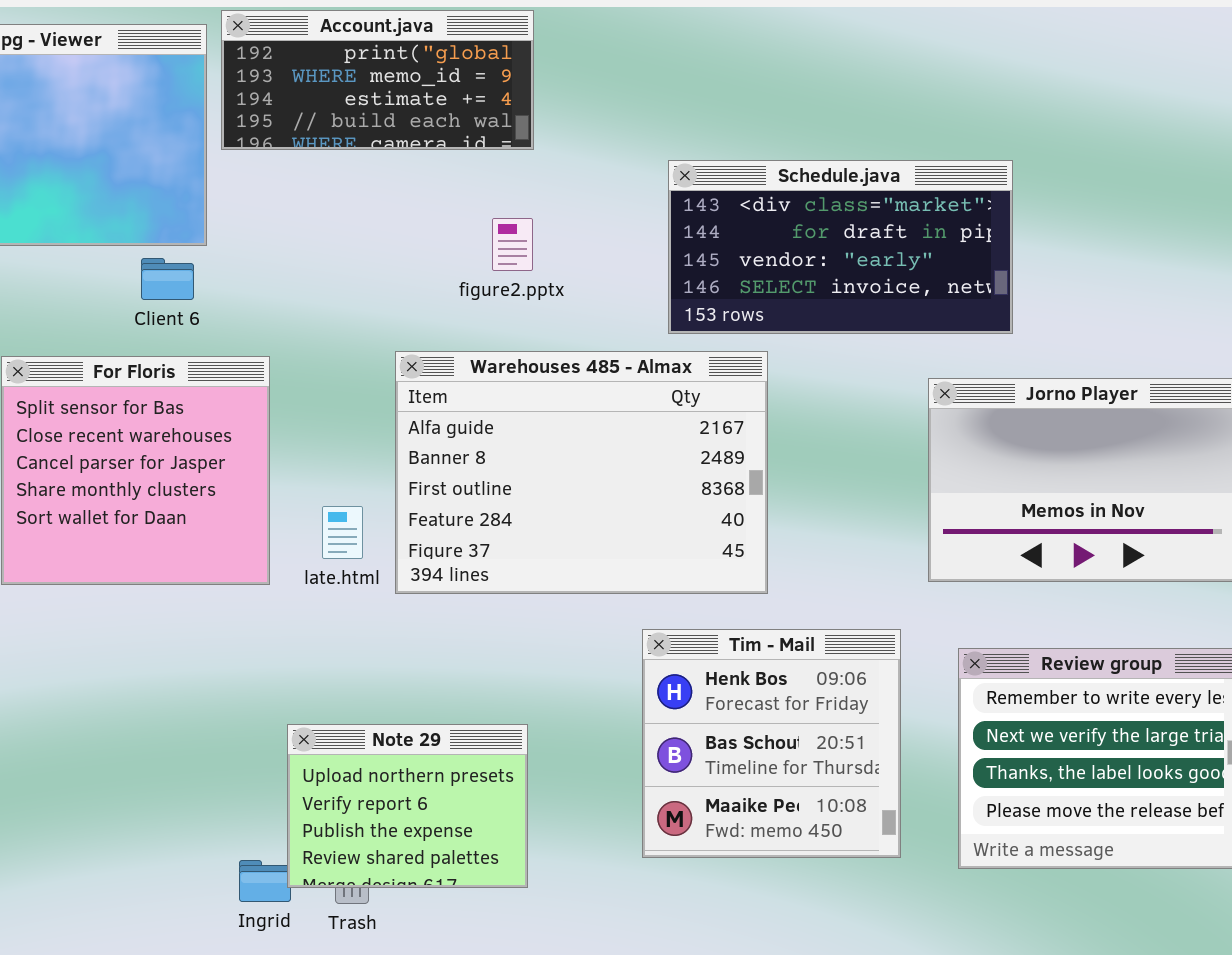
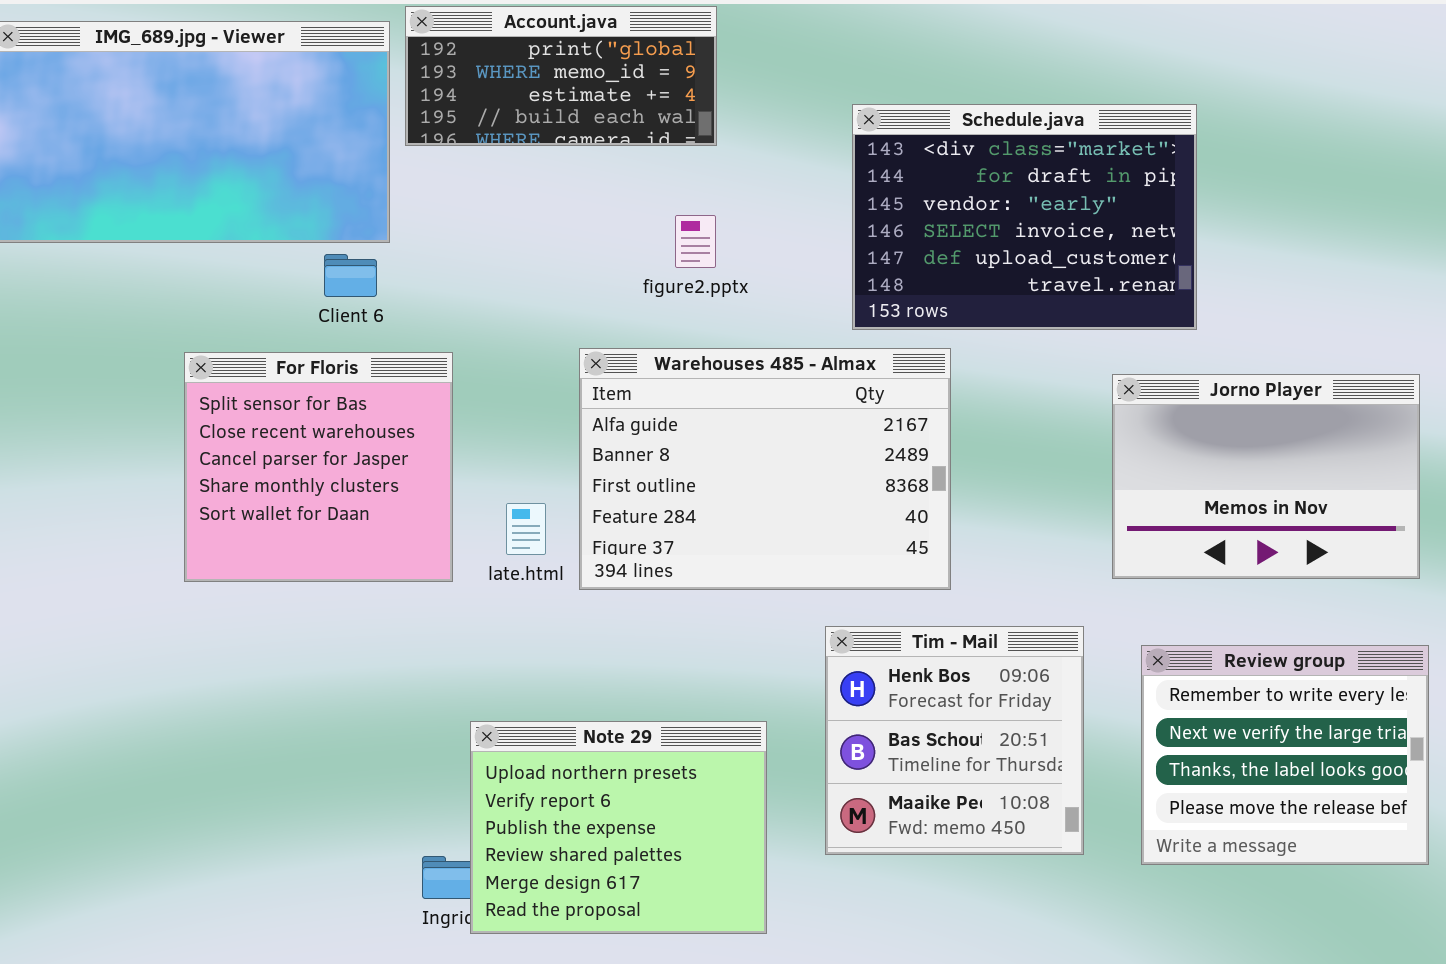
Schedule.java: [668,160,1013,334] -> [852,104,1197,330], resized
Note 29: [287,724,528,888] -> [470,721,767,934], resized

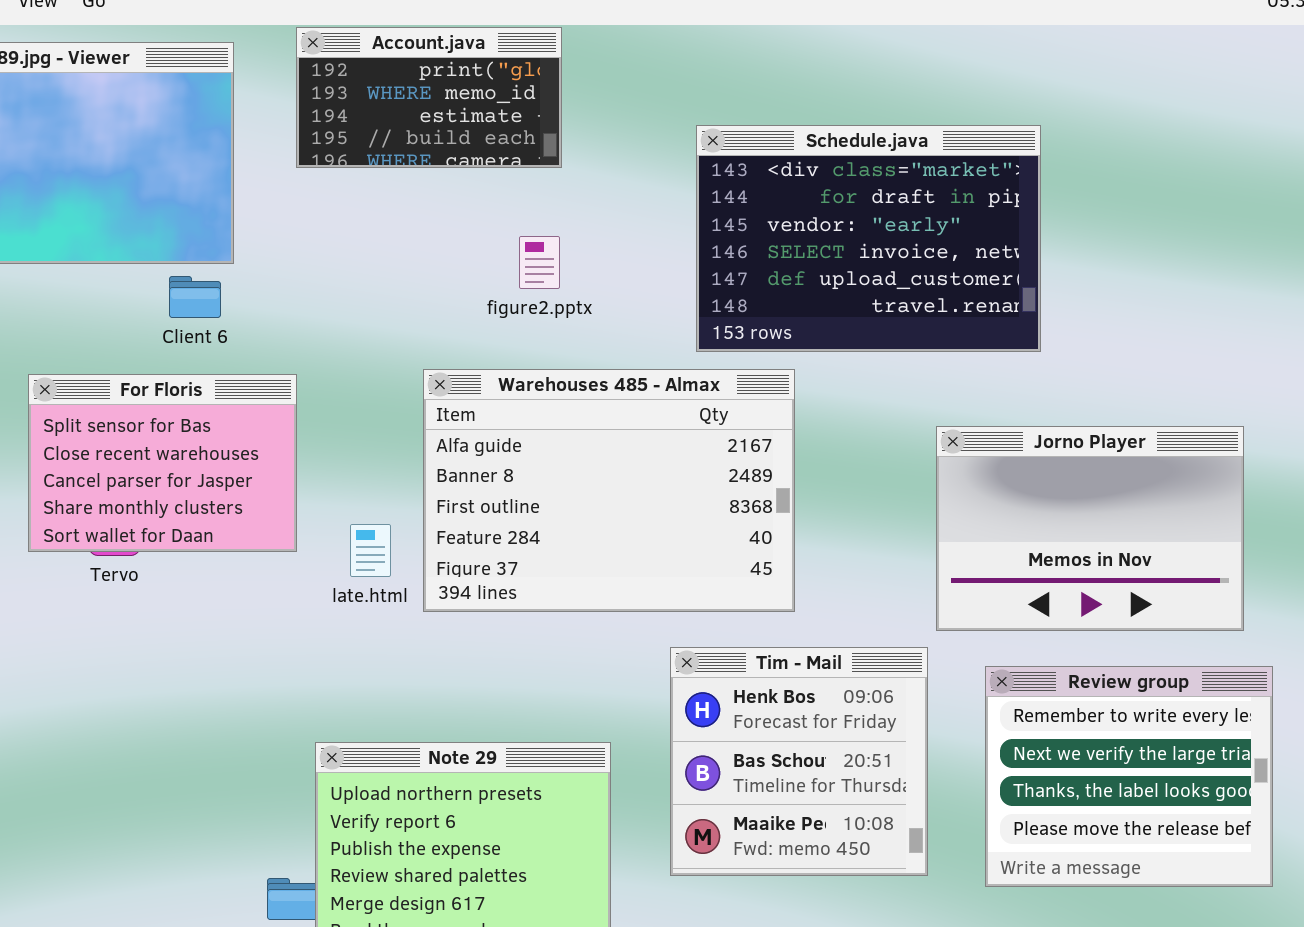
Account.java: [405,6,717,146] -> [296,27,562,168], resized
For Floris: [184,352,453,582] -> [28,374,297,552], resized
Jorno Player: [1112,374,1420,579] -> [936,426,1244,631], moved

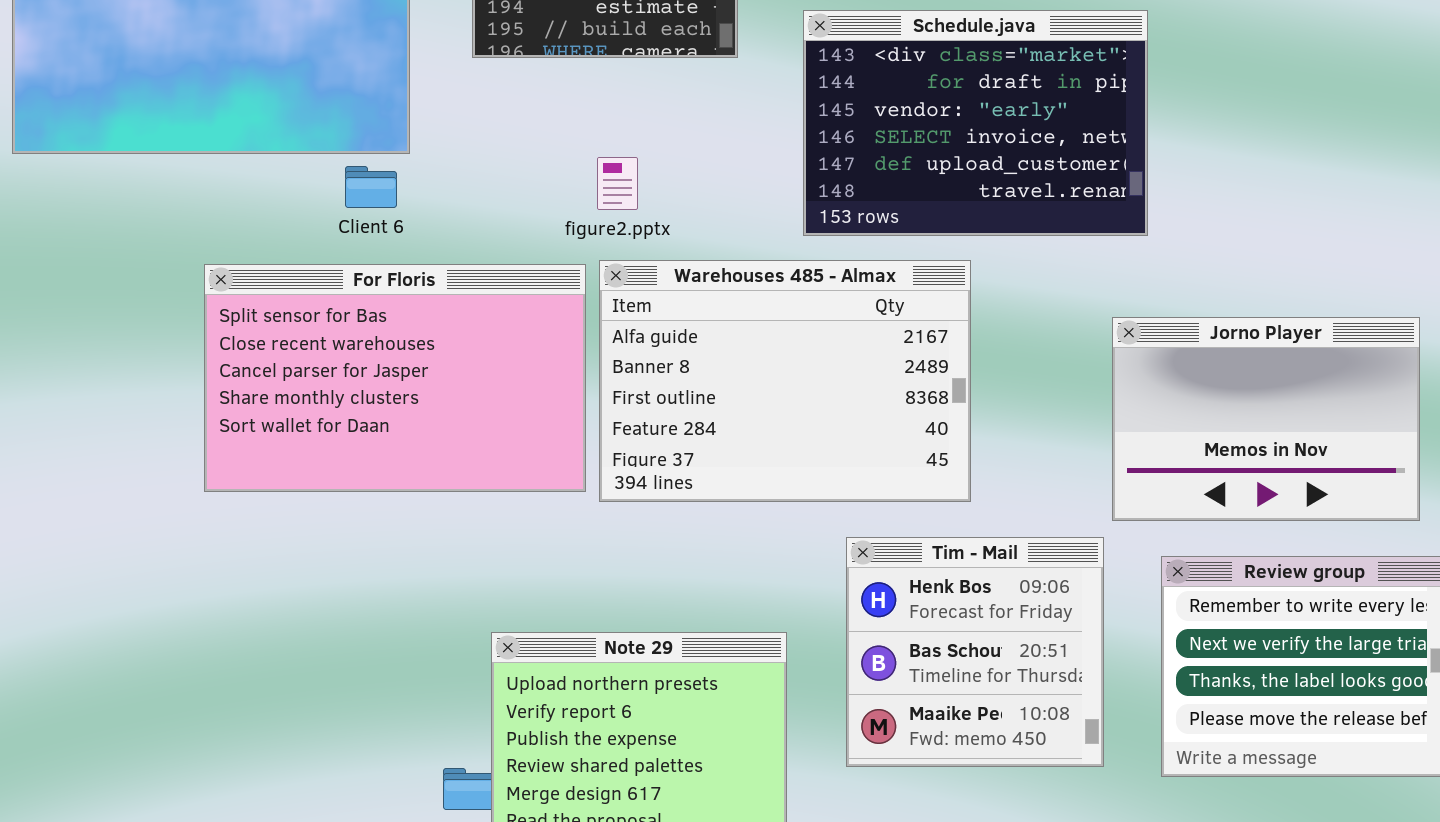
Schedule.java: [696,125,1041,352] -> [803,10,1148,236], moved
figure2.pptx: [519,236,560,289] -> [597,157,638,210], moved
For Floris: [28,374,297,552] -> [204,264,586,492], resized

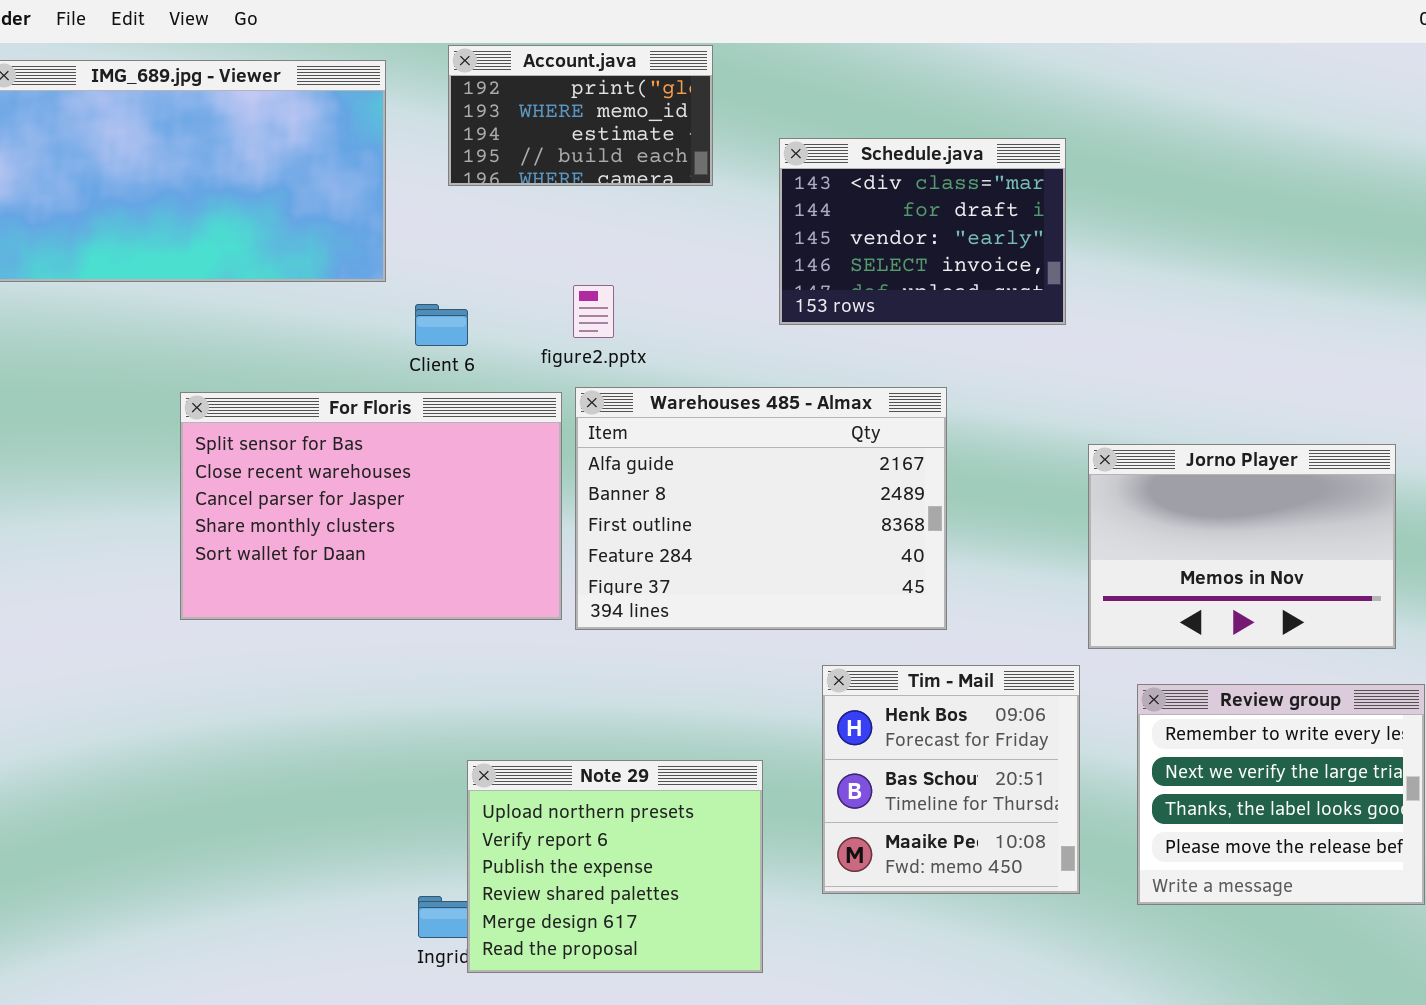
Schedule.java: [803,10,1148,236] -> [779,138,1066,325], resized
Client 6: [345,166,397,208] -> [415,304,468,346], moved

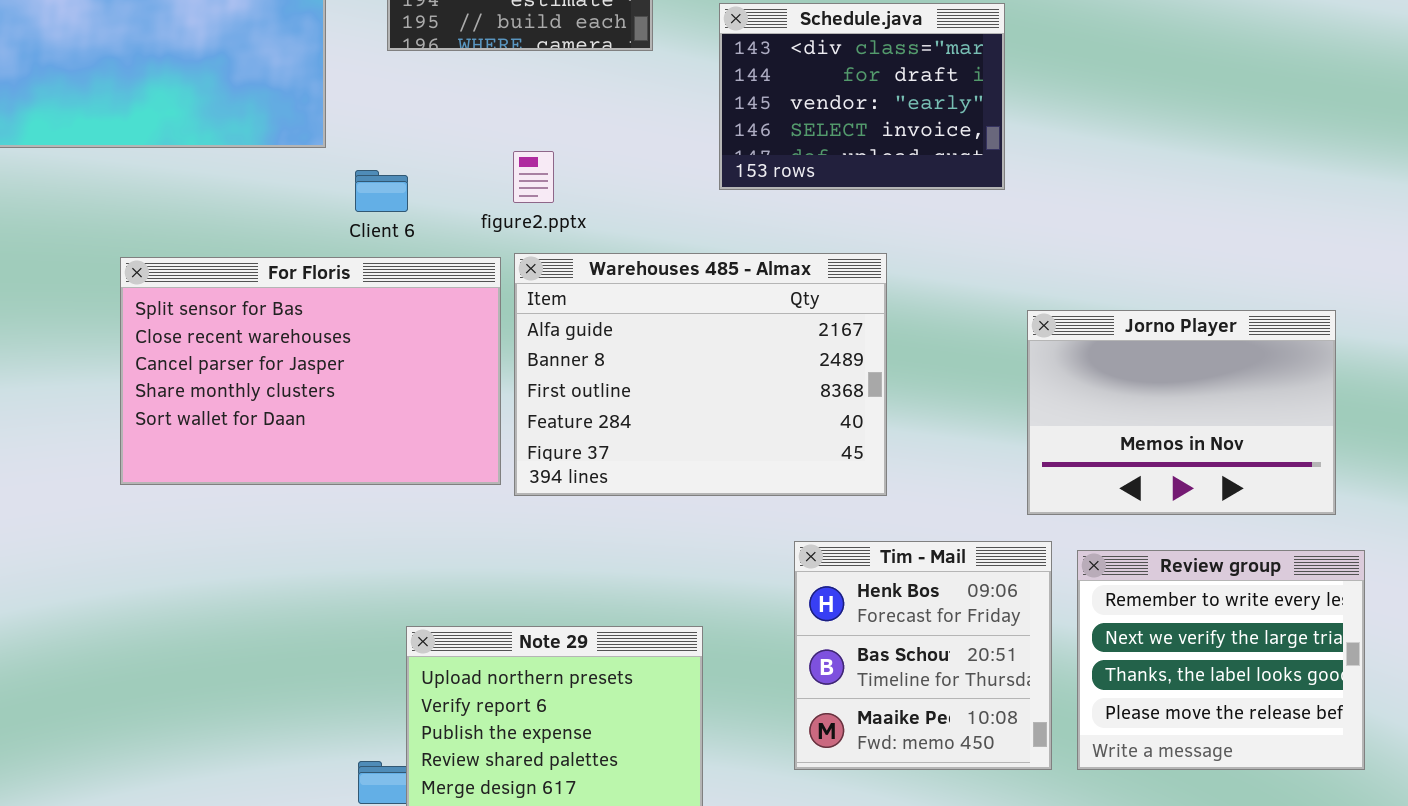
Tim - Mail: [822,665,1080,894] -> [794,541,1052,770], moved

